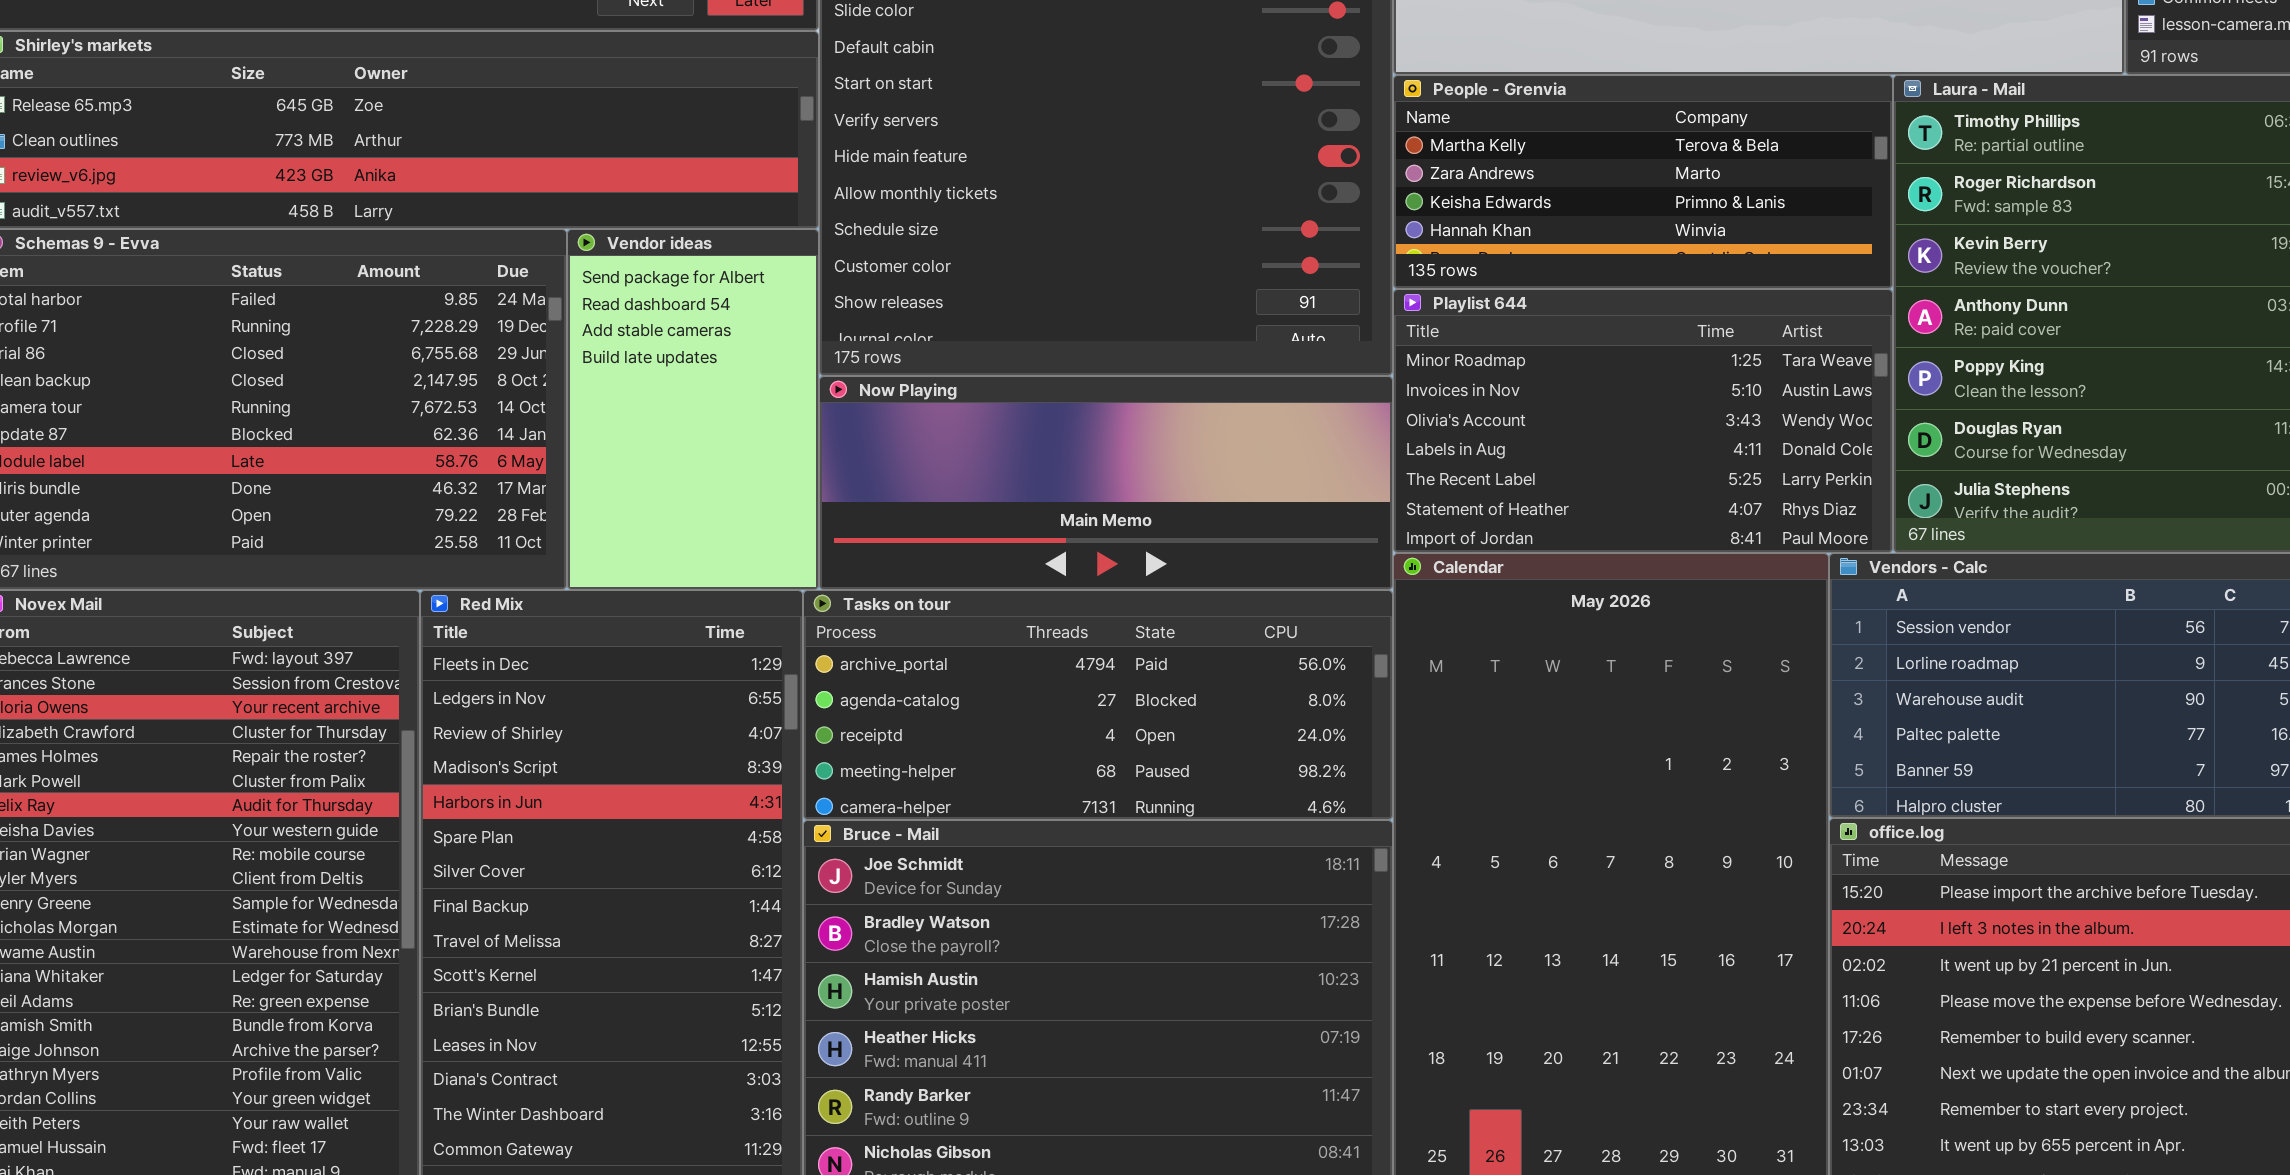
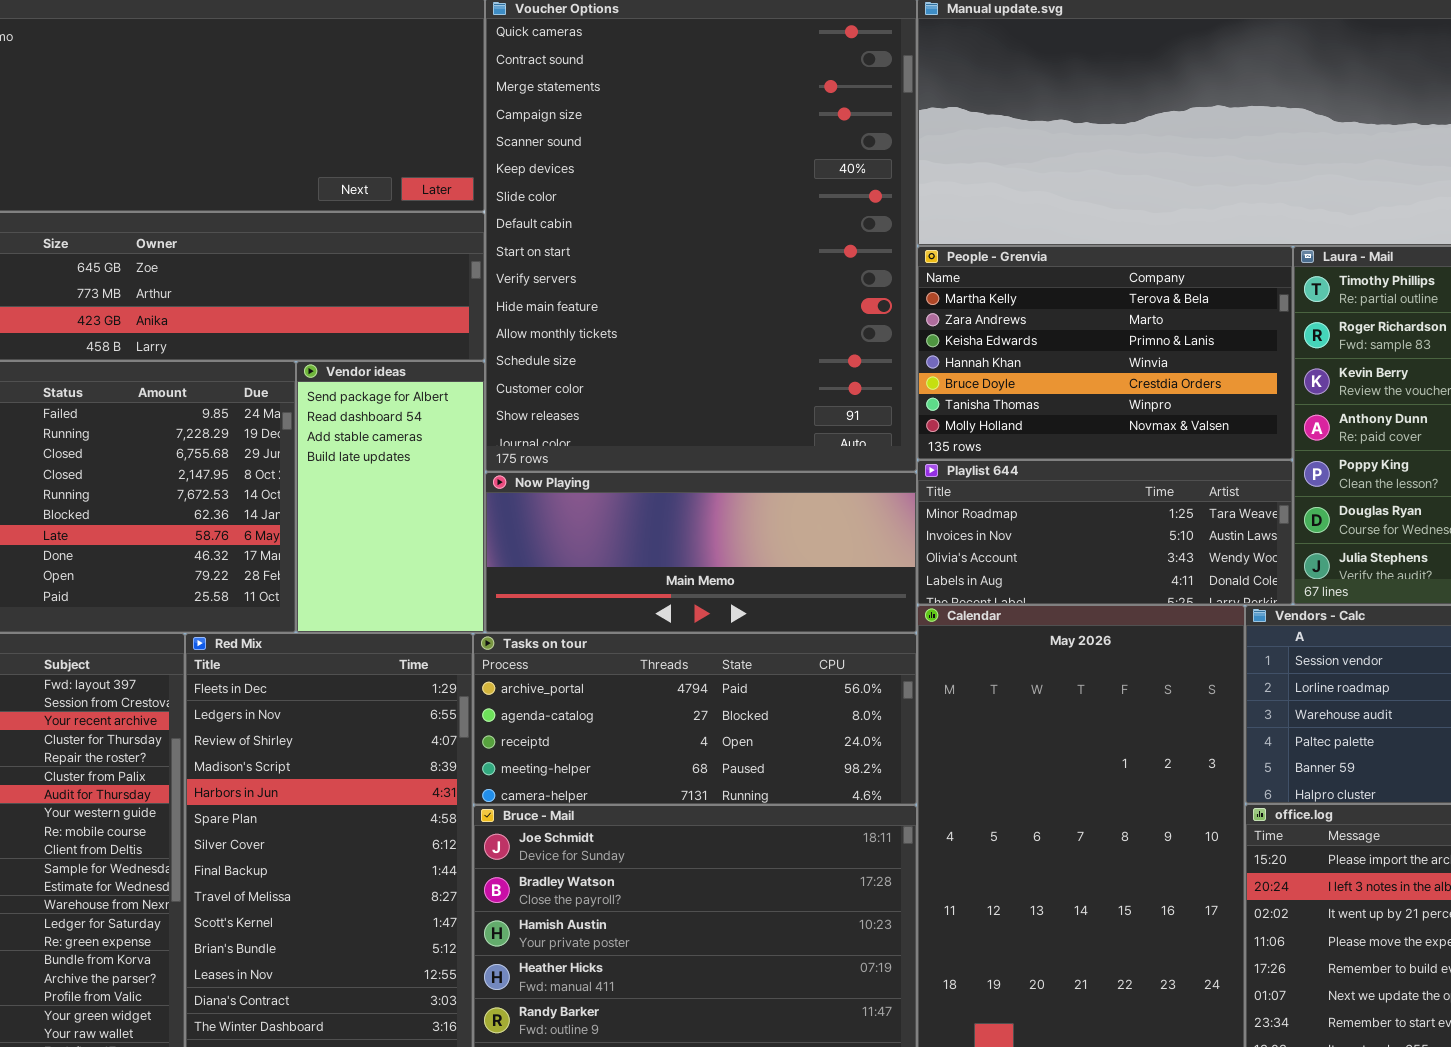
People - Grenvia: [1393,75,1893,289] -> [917,246,1293,460], resized
Playlist 644: [1393,289,1893,553] -> [917,460,1293,605], resized

